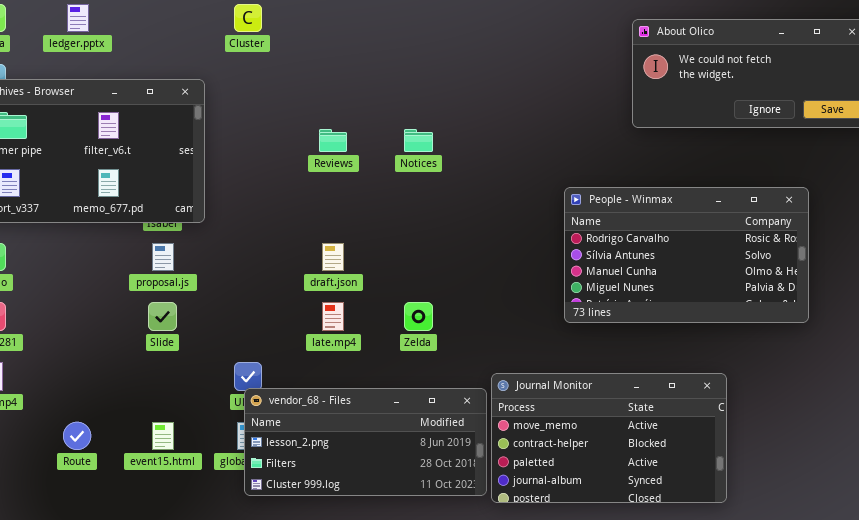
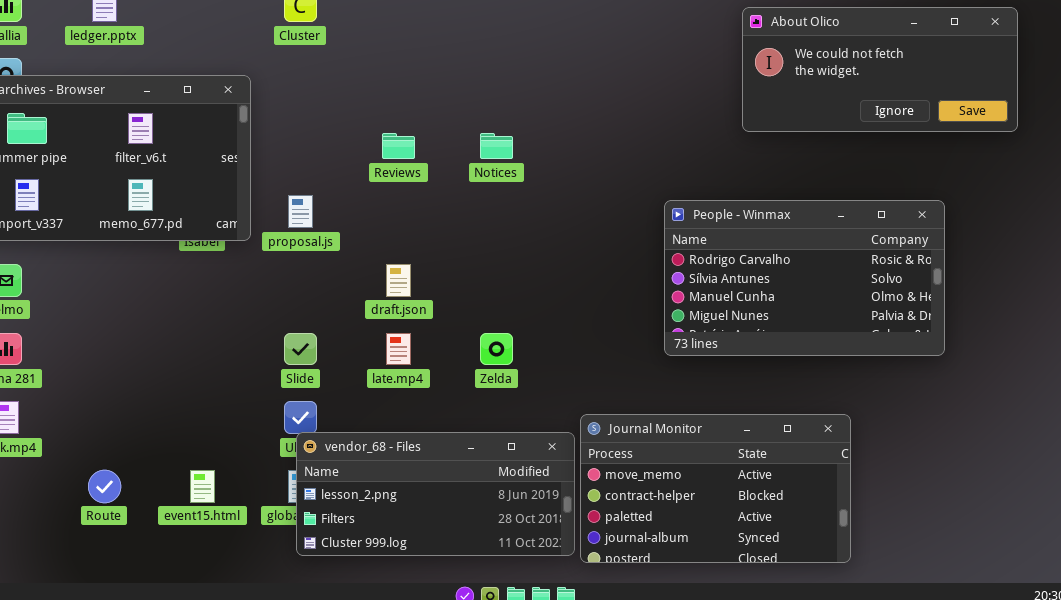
proposal.js: [152,243,174,271] -> [288,195,313,228], moved
Slide: [148,302,177,331] -> [284,333,317,365], moved

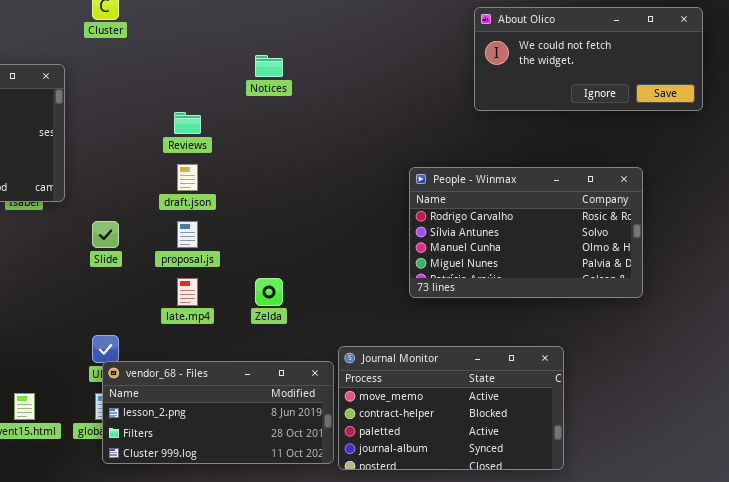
Notices: [480,133,513,159] -> [255,55,283,77], moved
proposal.js: [288,195,313,228] -> [177,221,198,248], moved
draft.json: [386,264,411,297] -> [177,164,198,191], moved
Slide: [284,333,317,365] -> [92,221,119,248], moved

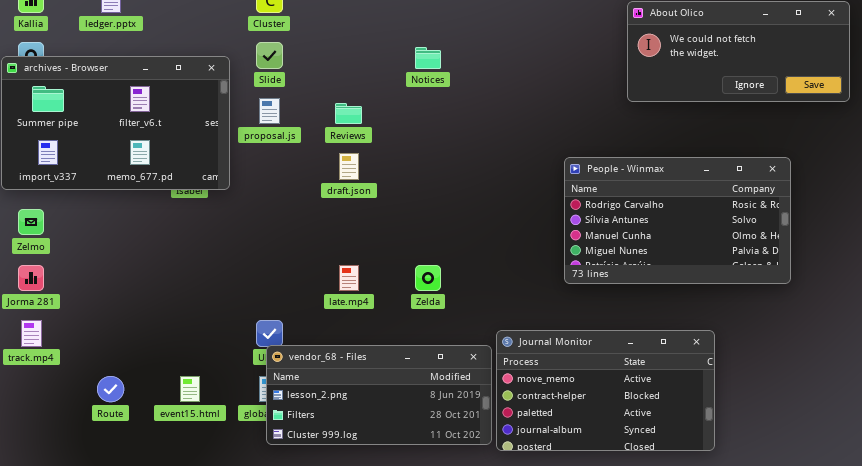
Slide: [92,221,119,248] -> [256,42,283,69], moved
proposal.js: [177,221,198,248] -> [259,98,280,124], moved

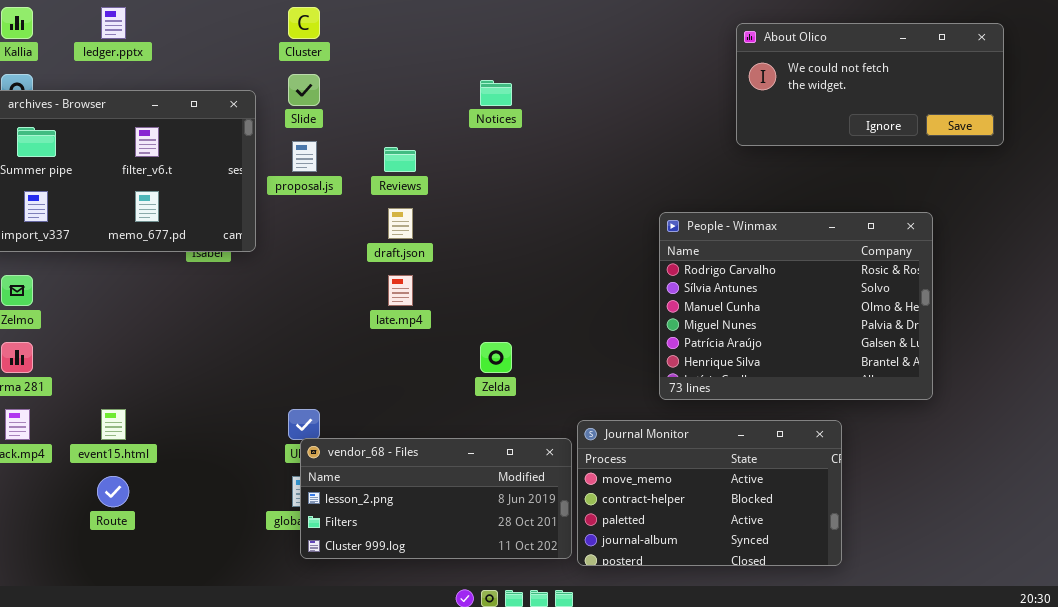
People - Winmax: [564,157,791,284] -> [659,212,933,400], resized
late.mp4: [339,265,359,291] -> [388,275,413,306], moved
event15.html: [180,376,200,402] -> [101,409,126,440], moved

